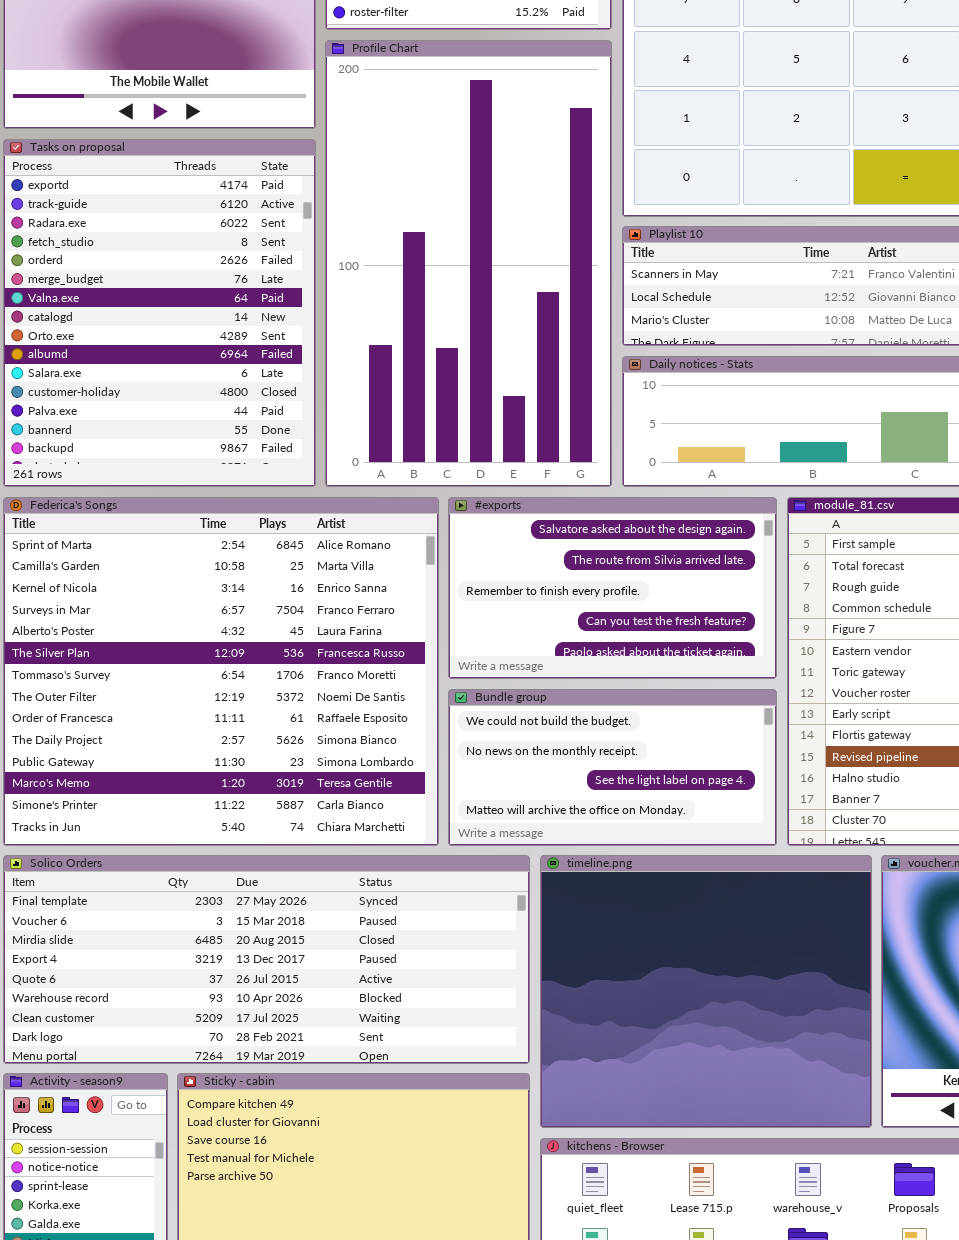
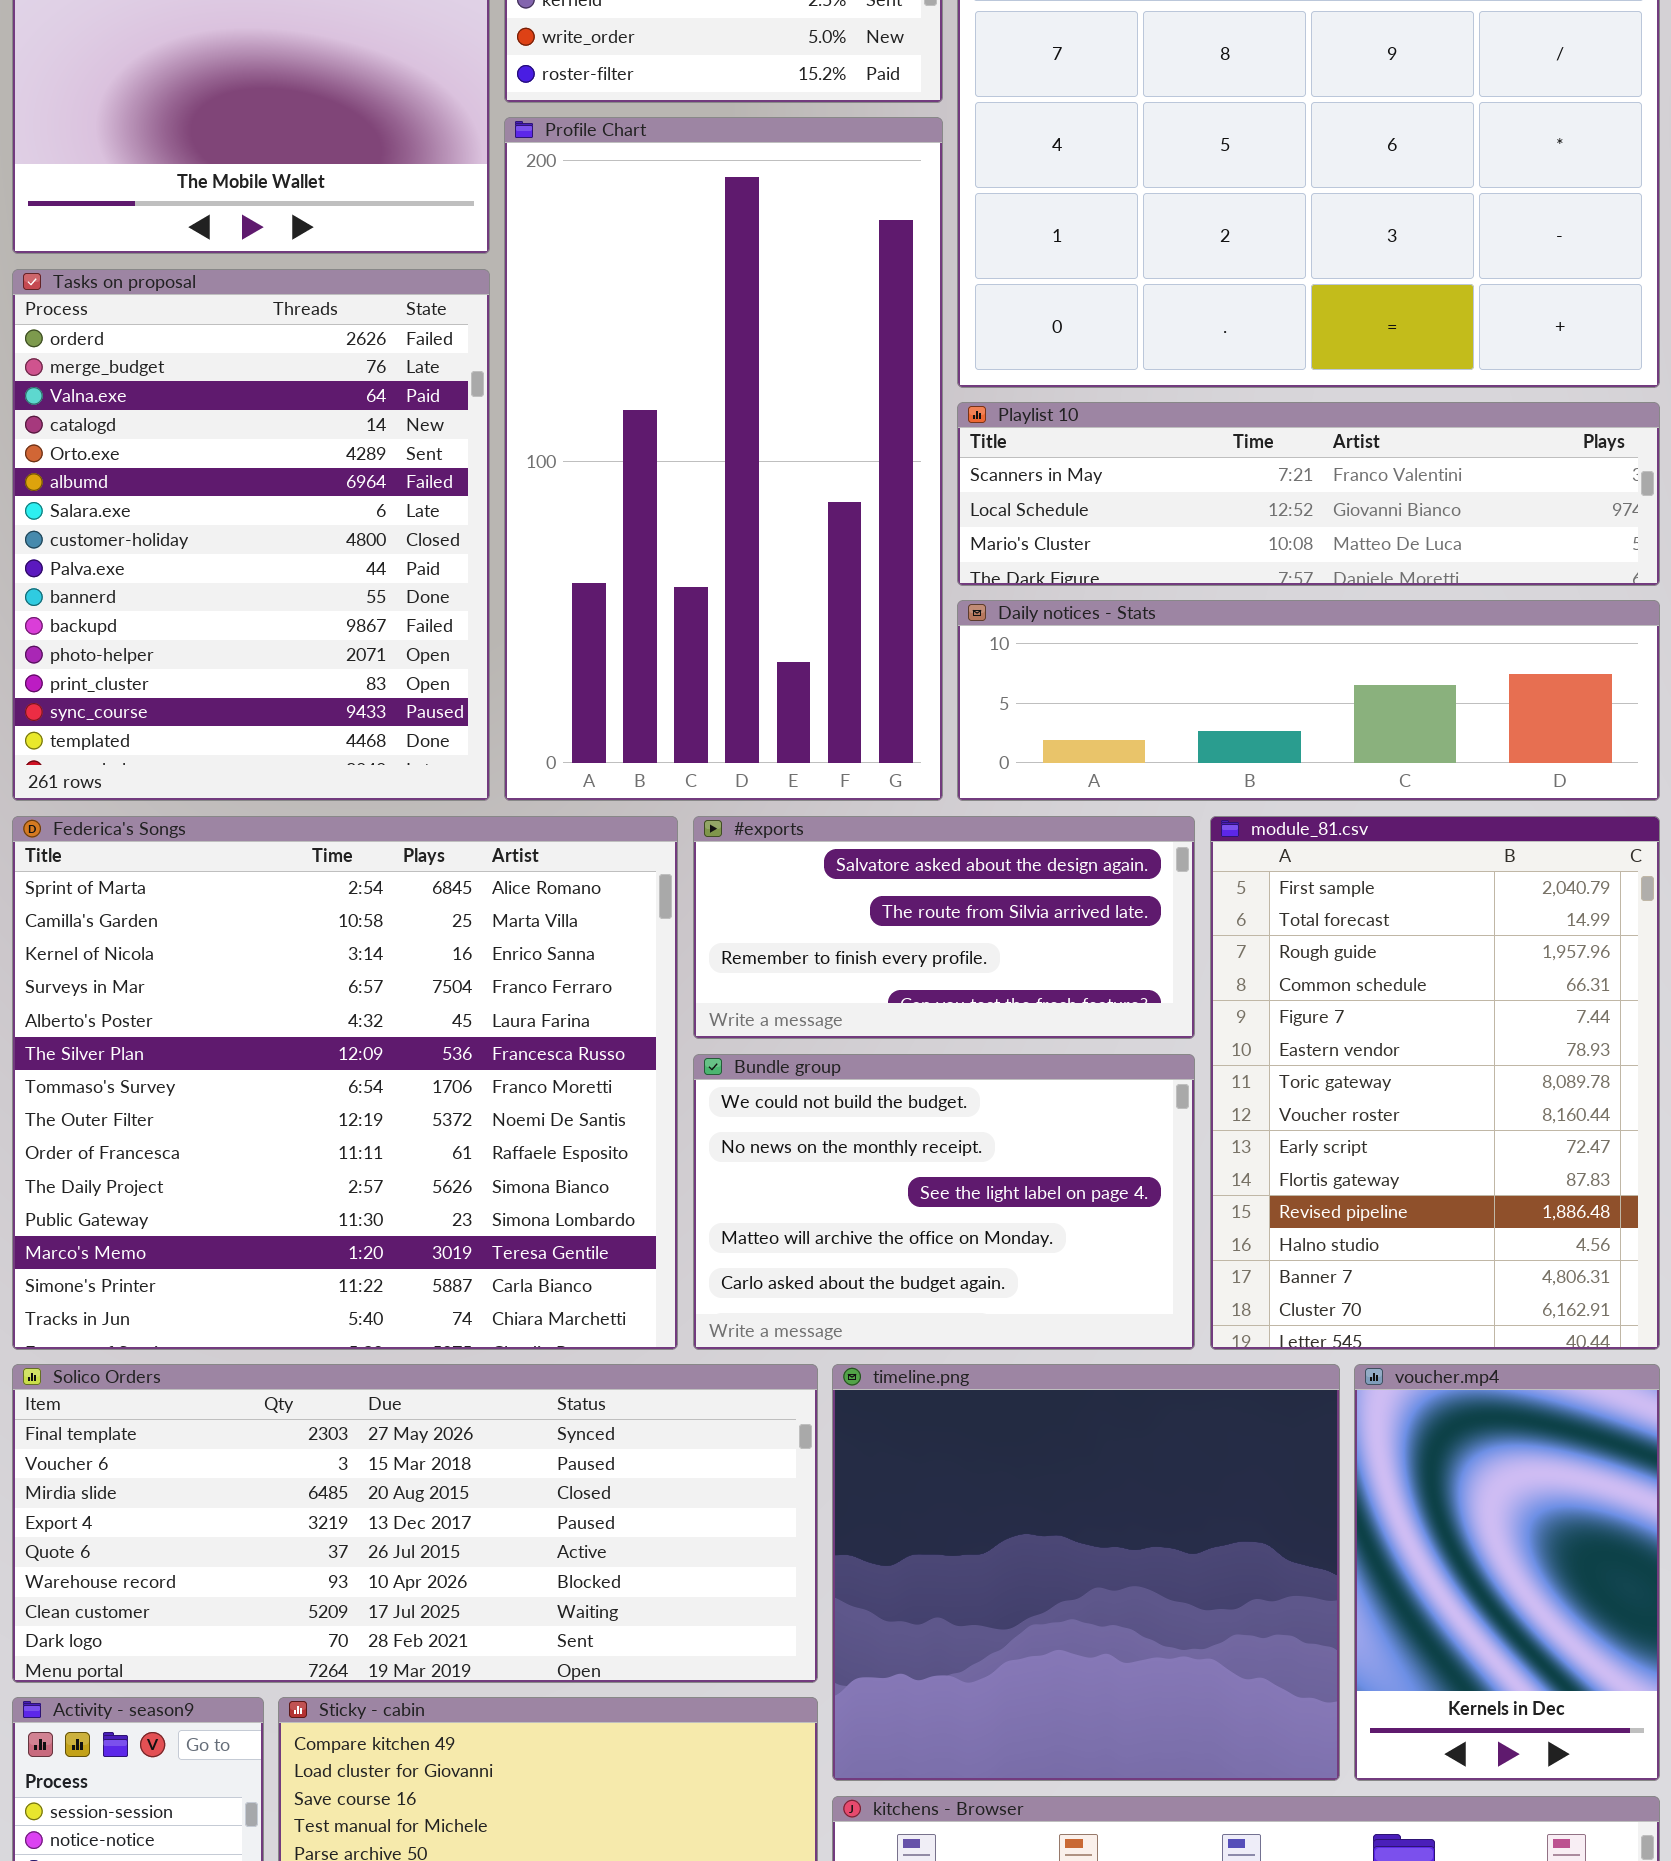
Tasks on proposal: [3,139,316,487] -> [12,269,490,801], scrolled down 4 rows
#exports: [448,497,777,679] -> [693,816,1195,1039], resized
Bundle group: [448,689,777,846] -> [693,1054,1195,1350], resized

